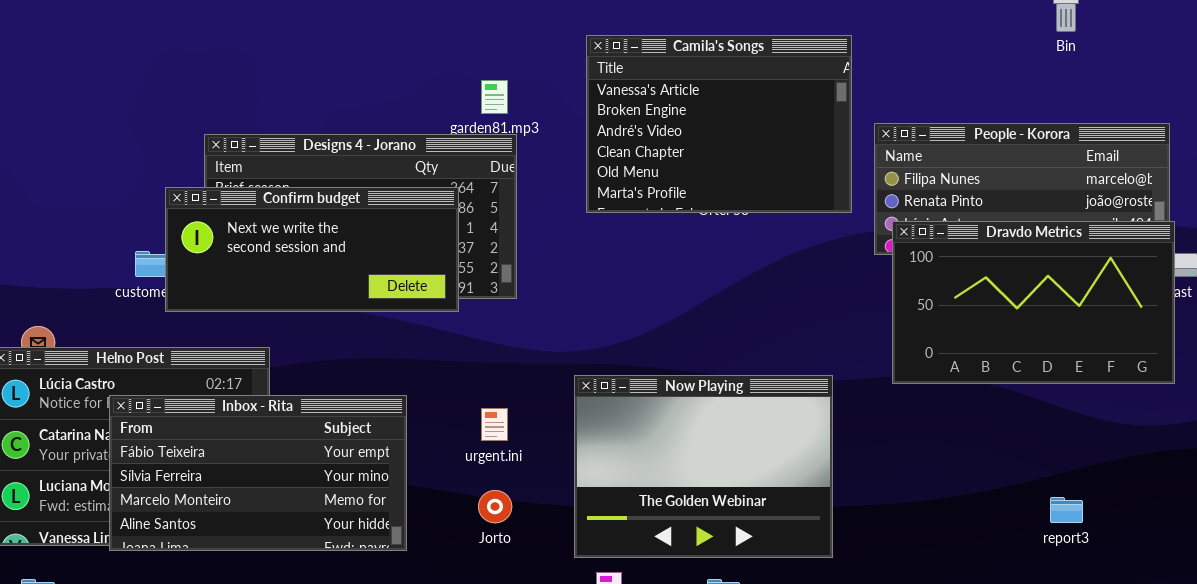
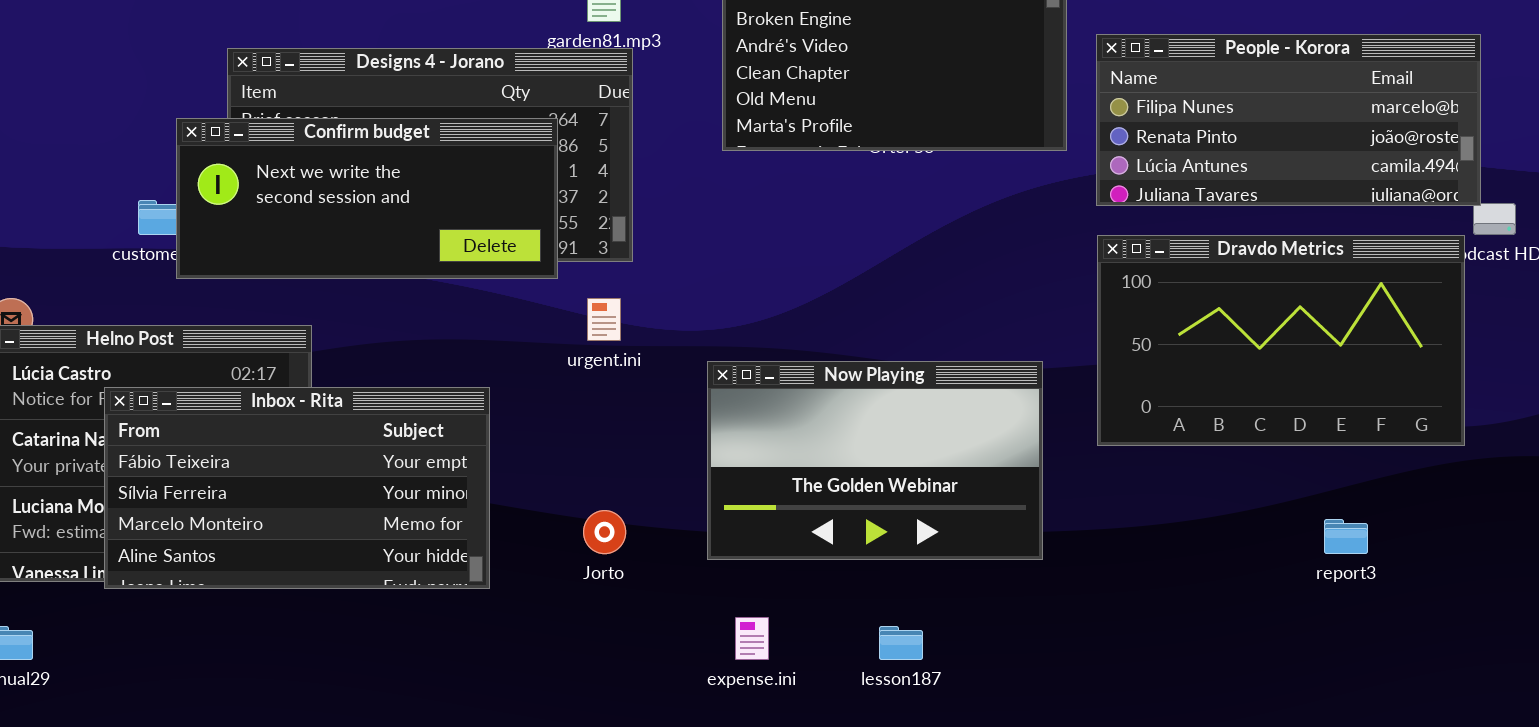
Dravdo Metrics: [892,221,1175,384] -> [1097,235,1465,446], moved
Now Playing: [574,375,833,558] -> [707,361,1043,560], resized
urgent.ini: [481,408,508,441] -> [587,298,621,341], moved

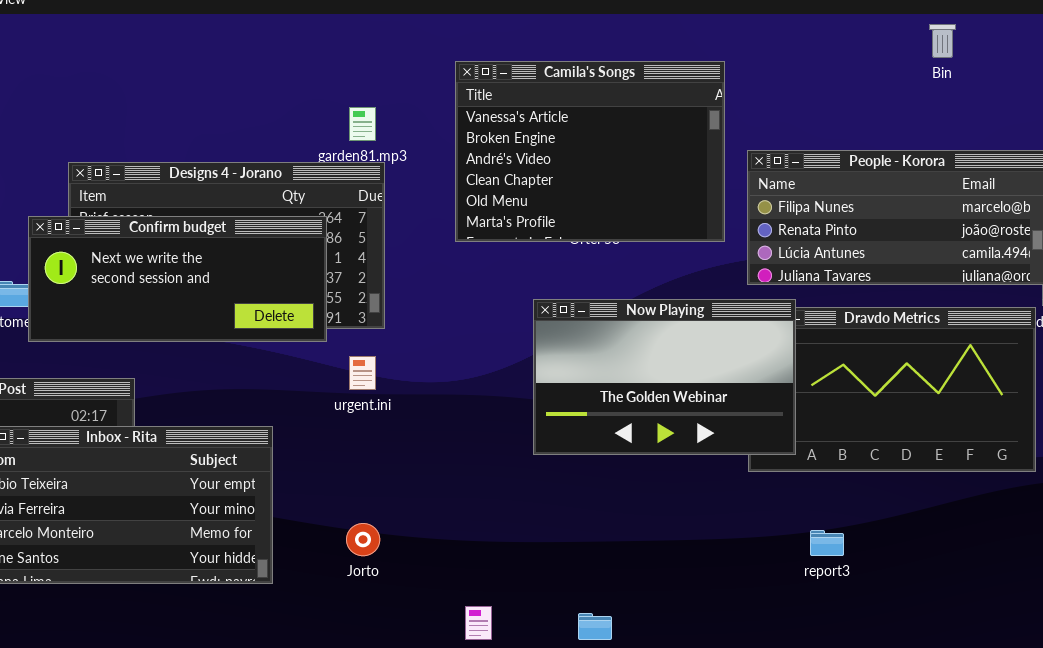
Now Playing: [707,361,1043,560] -> [533,299,796,455], moved
report3: [1324,519,1368,554] -> [810,530,844,556], moved

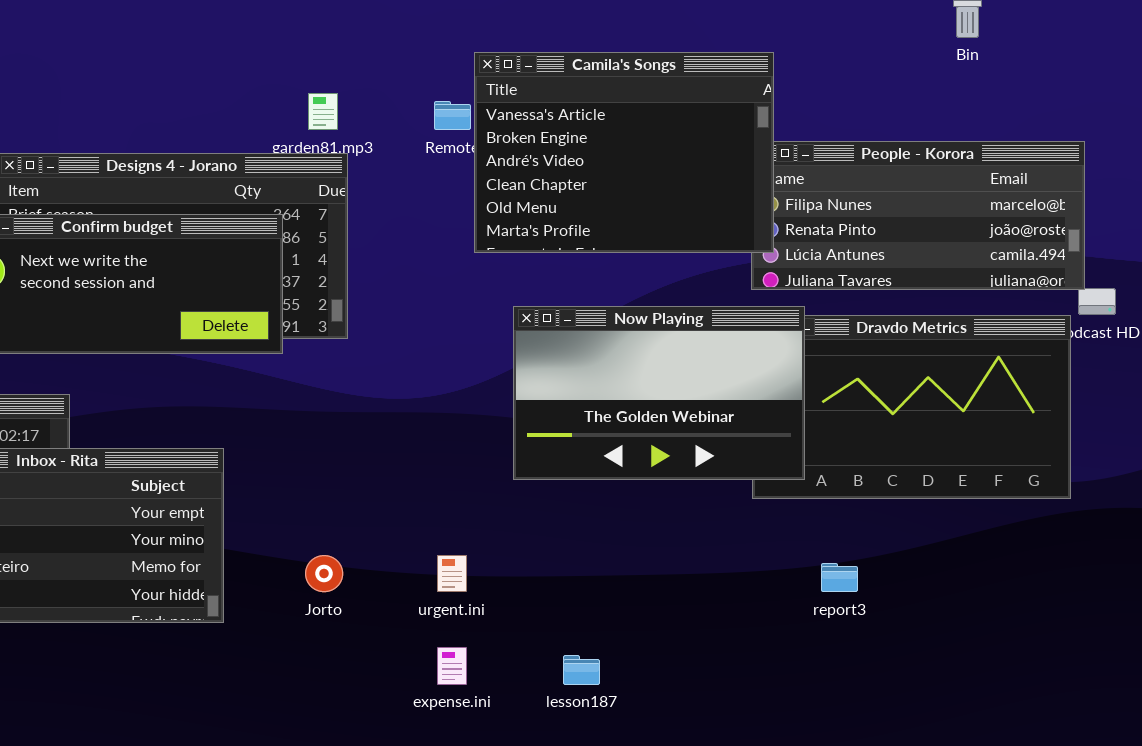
Camila's Songs: [455,61,725,242] -> [474,52,774,253], moved
urgent.ini: [349,356,376,390] -> [437,555,467,592], moved

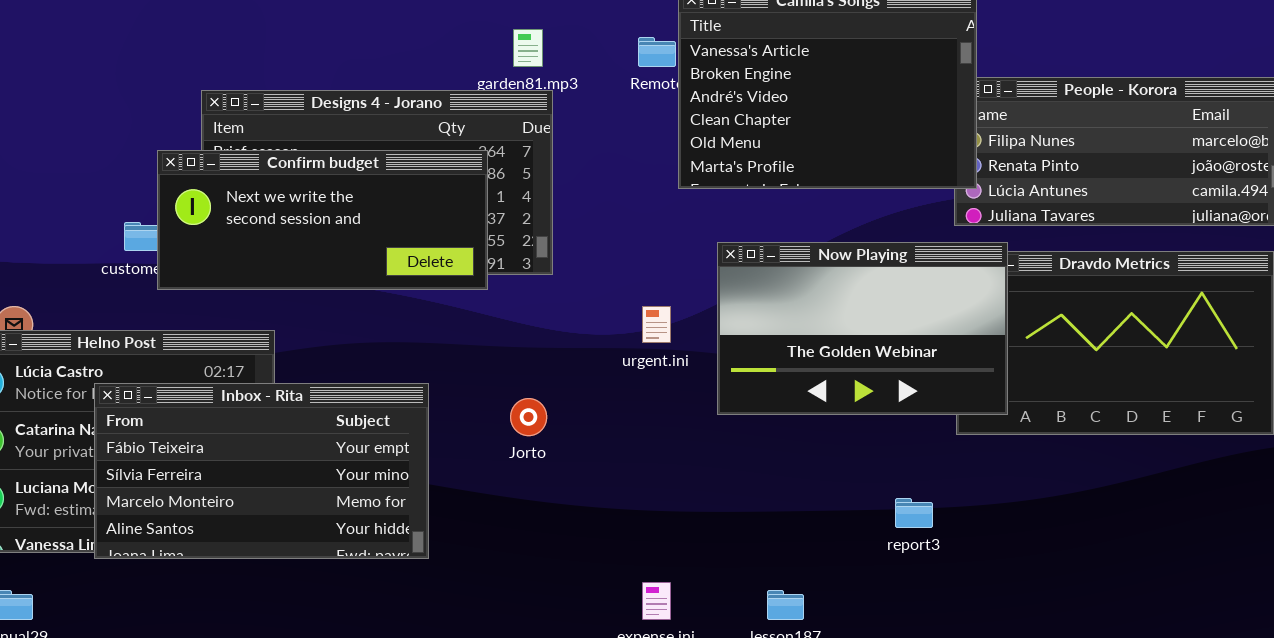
Jorto: [305,555,343,592] -> [510,398,547,436], moved
urgent.ini: [437,555,467,592] -> [642,306,671,343], moved
report3: [821,563,858,592] -> [895,498,933,528], moved

